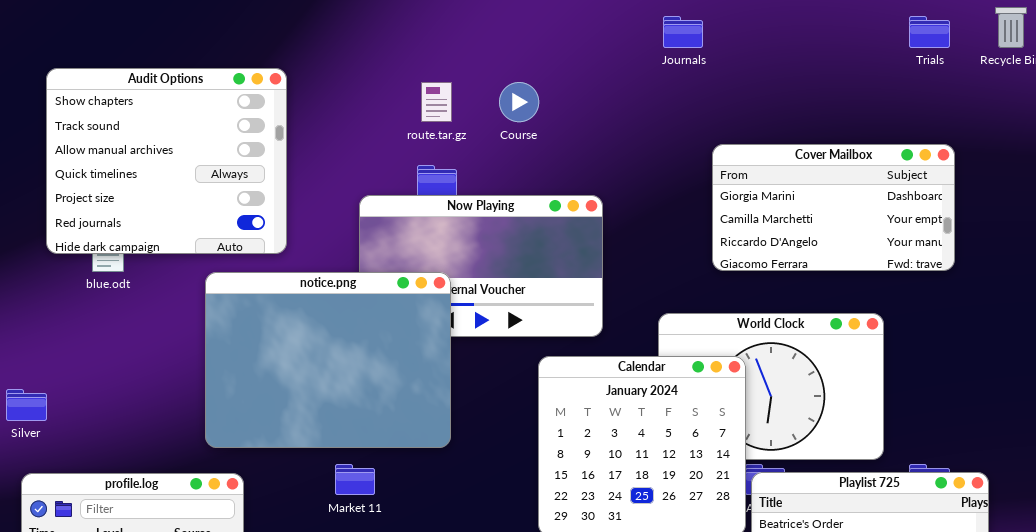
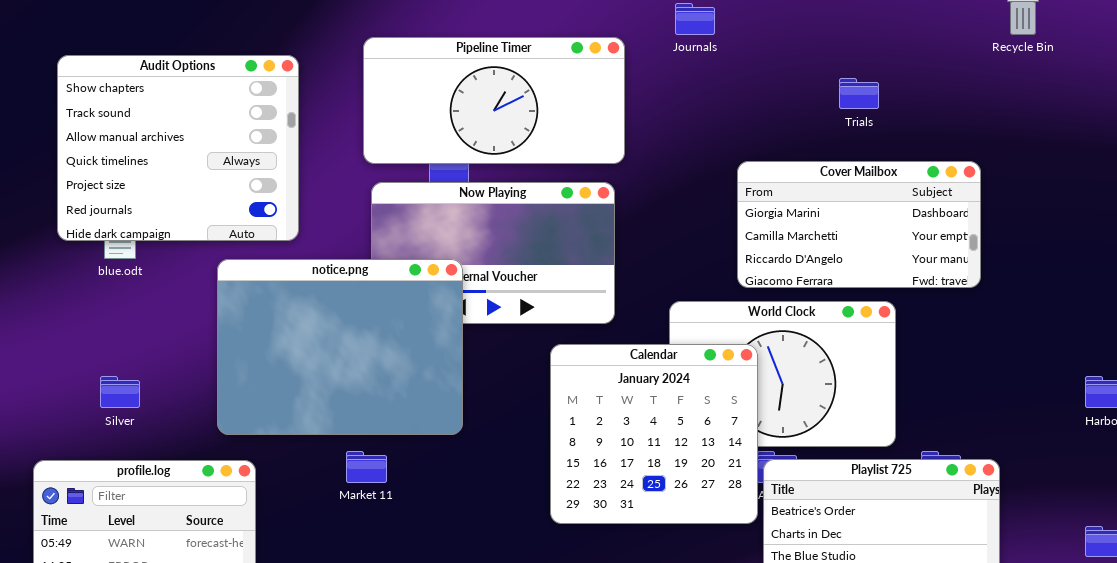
Trials: [909,16,950,48] -> [839,78,879,109], moved
Pipeline Timer: none -> [363,37,625,164], opened
Cover Mailbox: [712,144,955,271] -> [737,161,981,288], moved
Silver: [6,389,47,421] -> [100,376,140,408], moved

